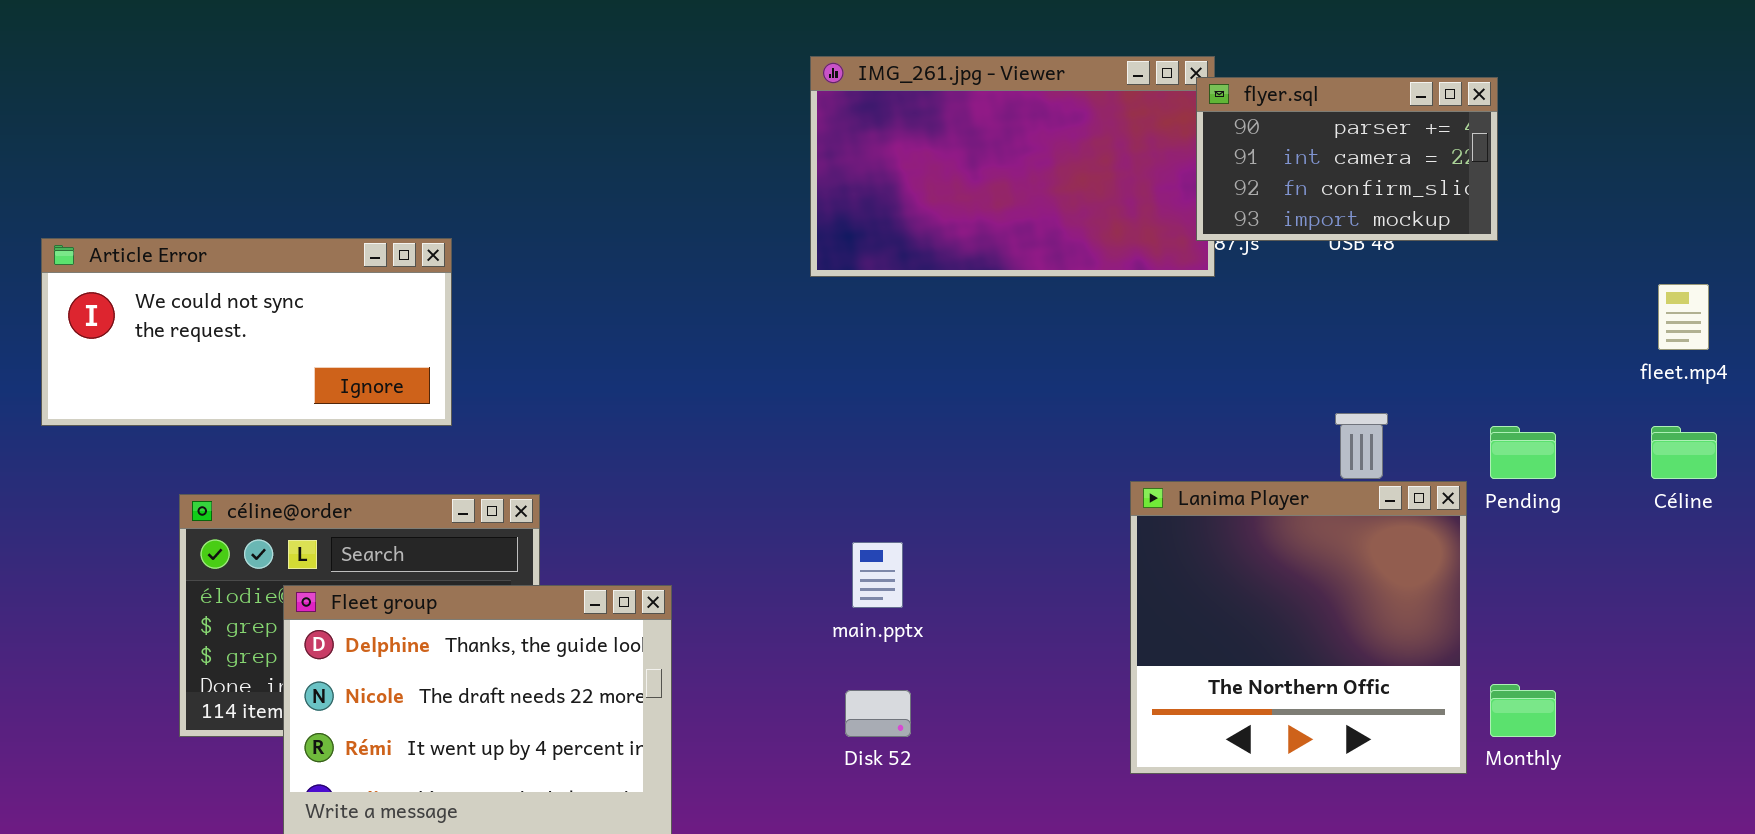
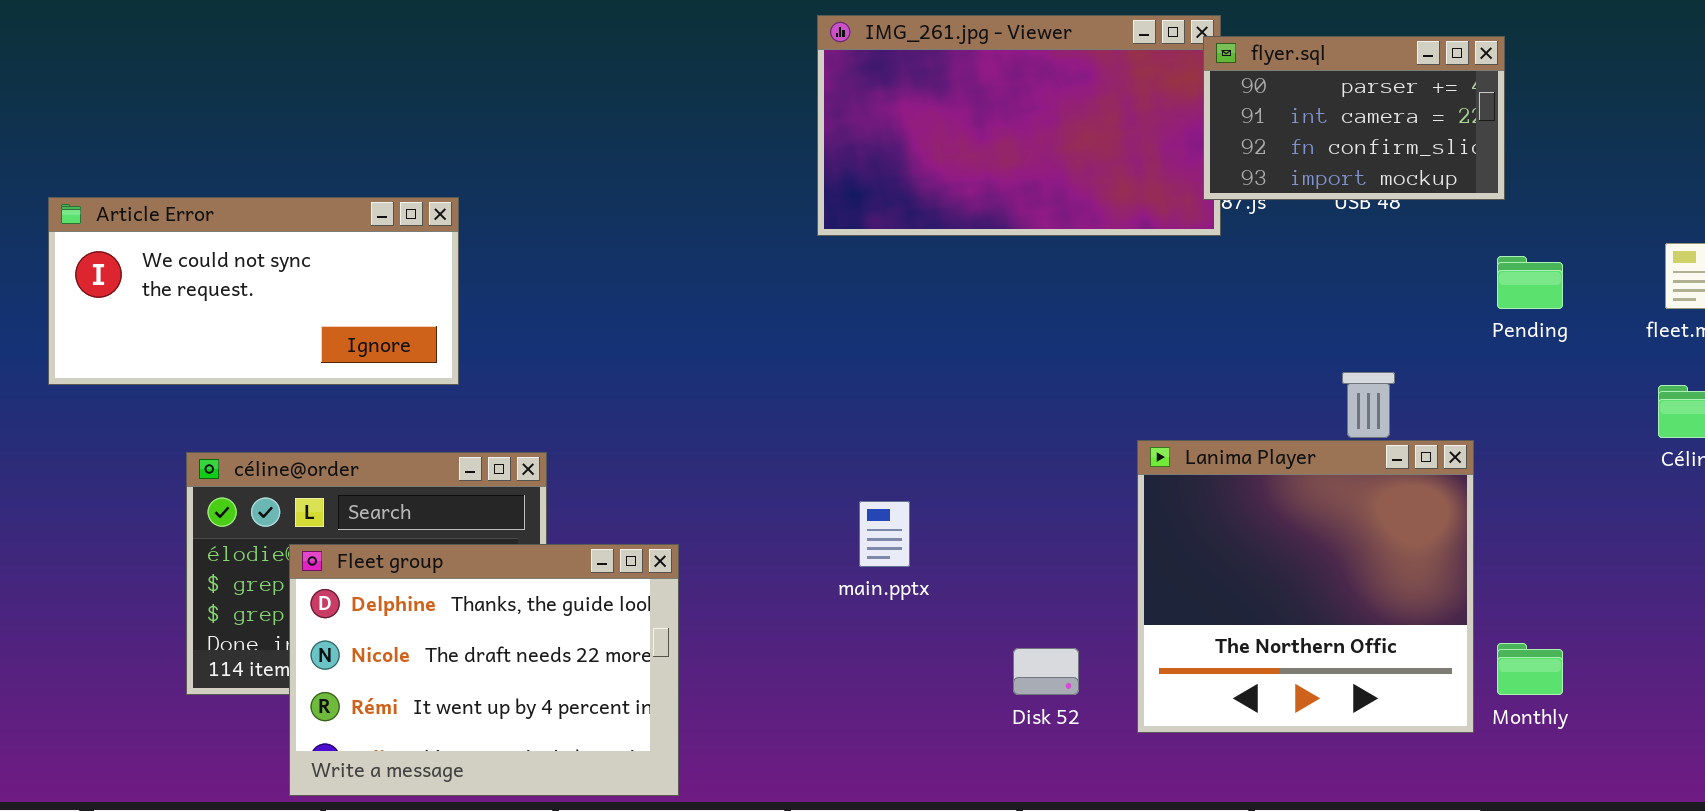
Pending: [1490,426,1556,479] -> [1497,256,1563,309], moved
Disk 52: [845,690,911,737] -> [1013,648,1079,695], moved

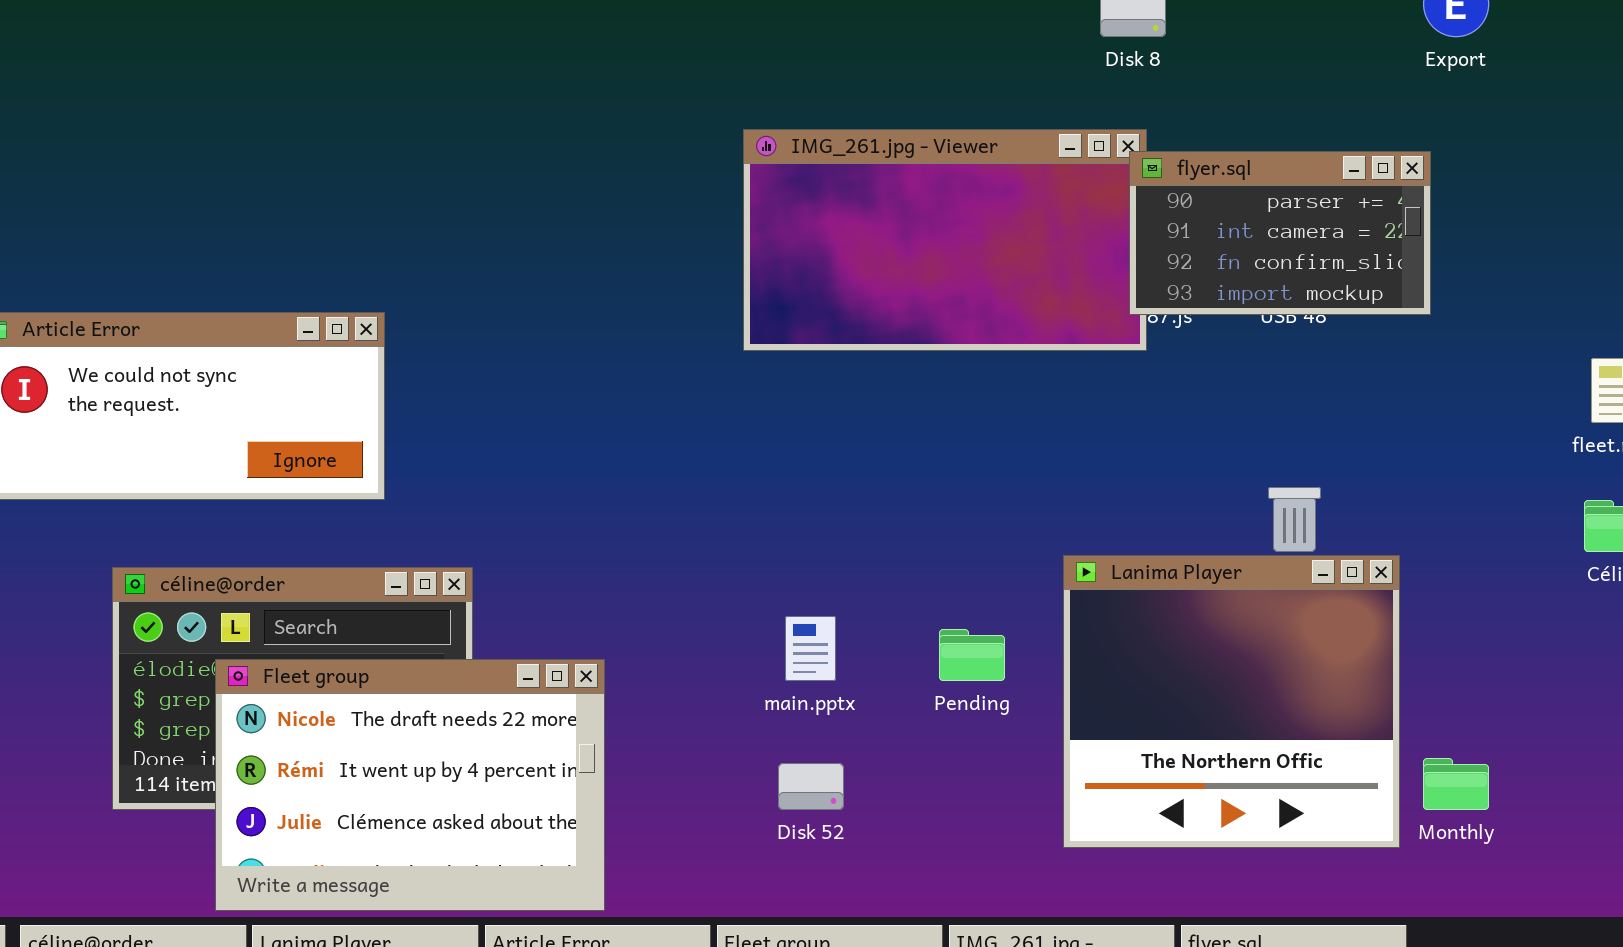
Pending: [1497,256,1563,309] -> [939,629,1005,681], moved
Fleet group: [289,544,679,796] -> [215,659,605,911], scrolled down 1 row
Disk 52: [1013,648,1079,695] -> [778,763,844,810], moved

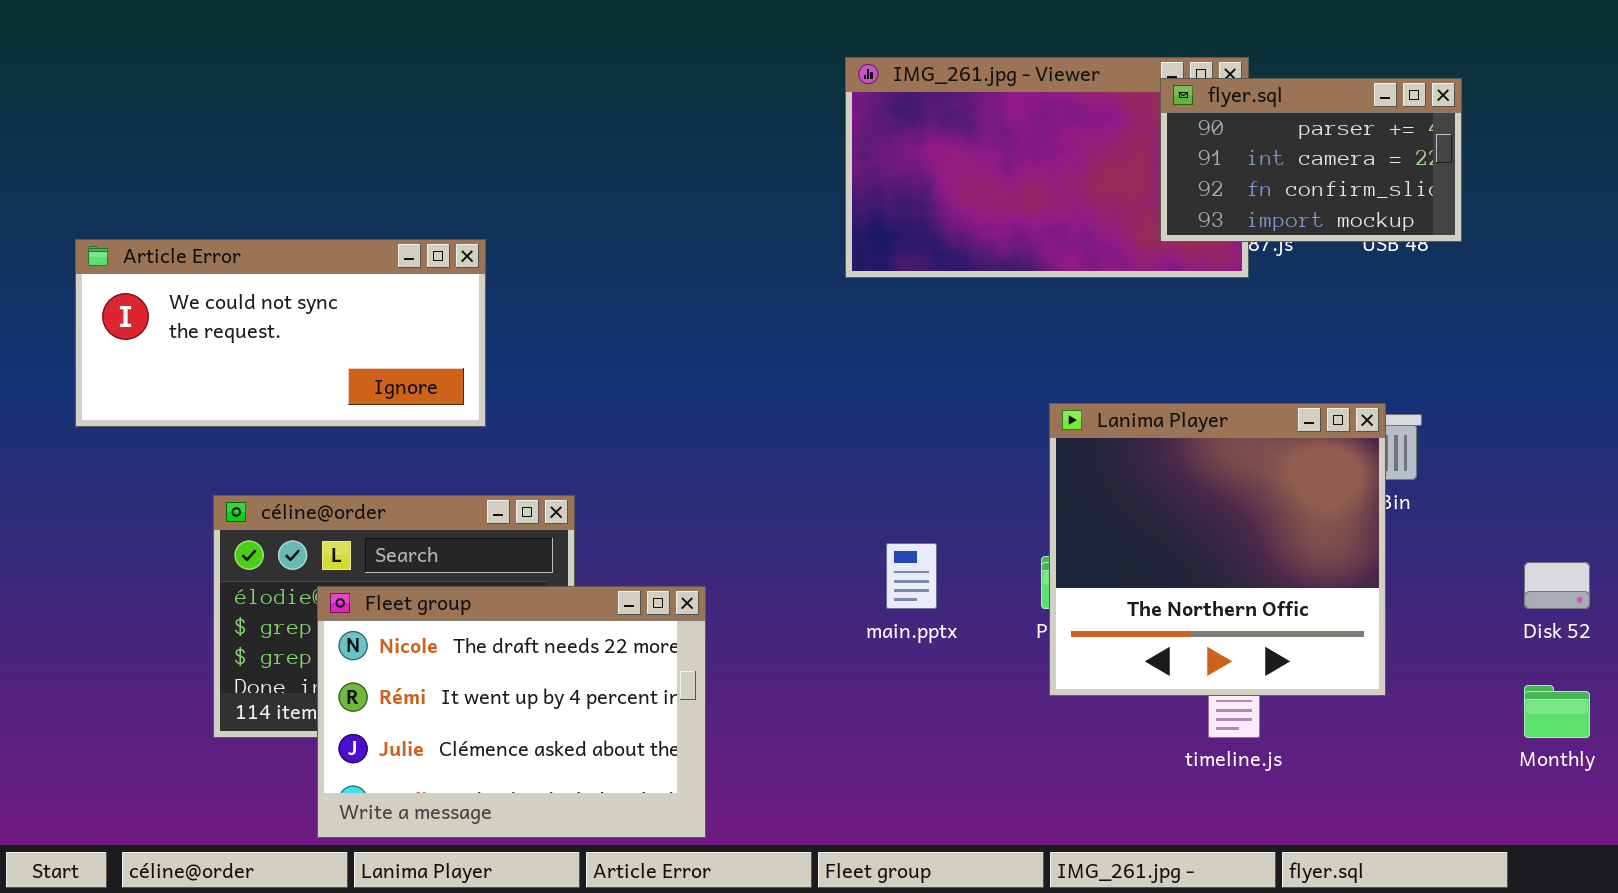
flyer.sql: [1129,151,1431,315] -> [1160,78,1462,242], moved
Lanima Player: [1063,555,1400,848] -> [1049,403,1386,696], moved
Disk 52: [778,763,844,810] -> [1524,562,1590,609], moved

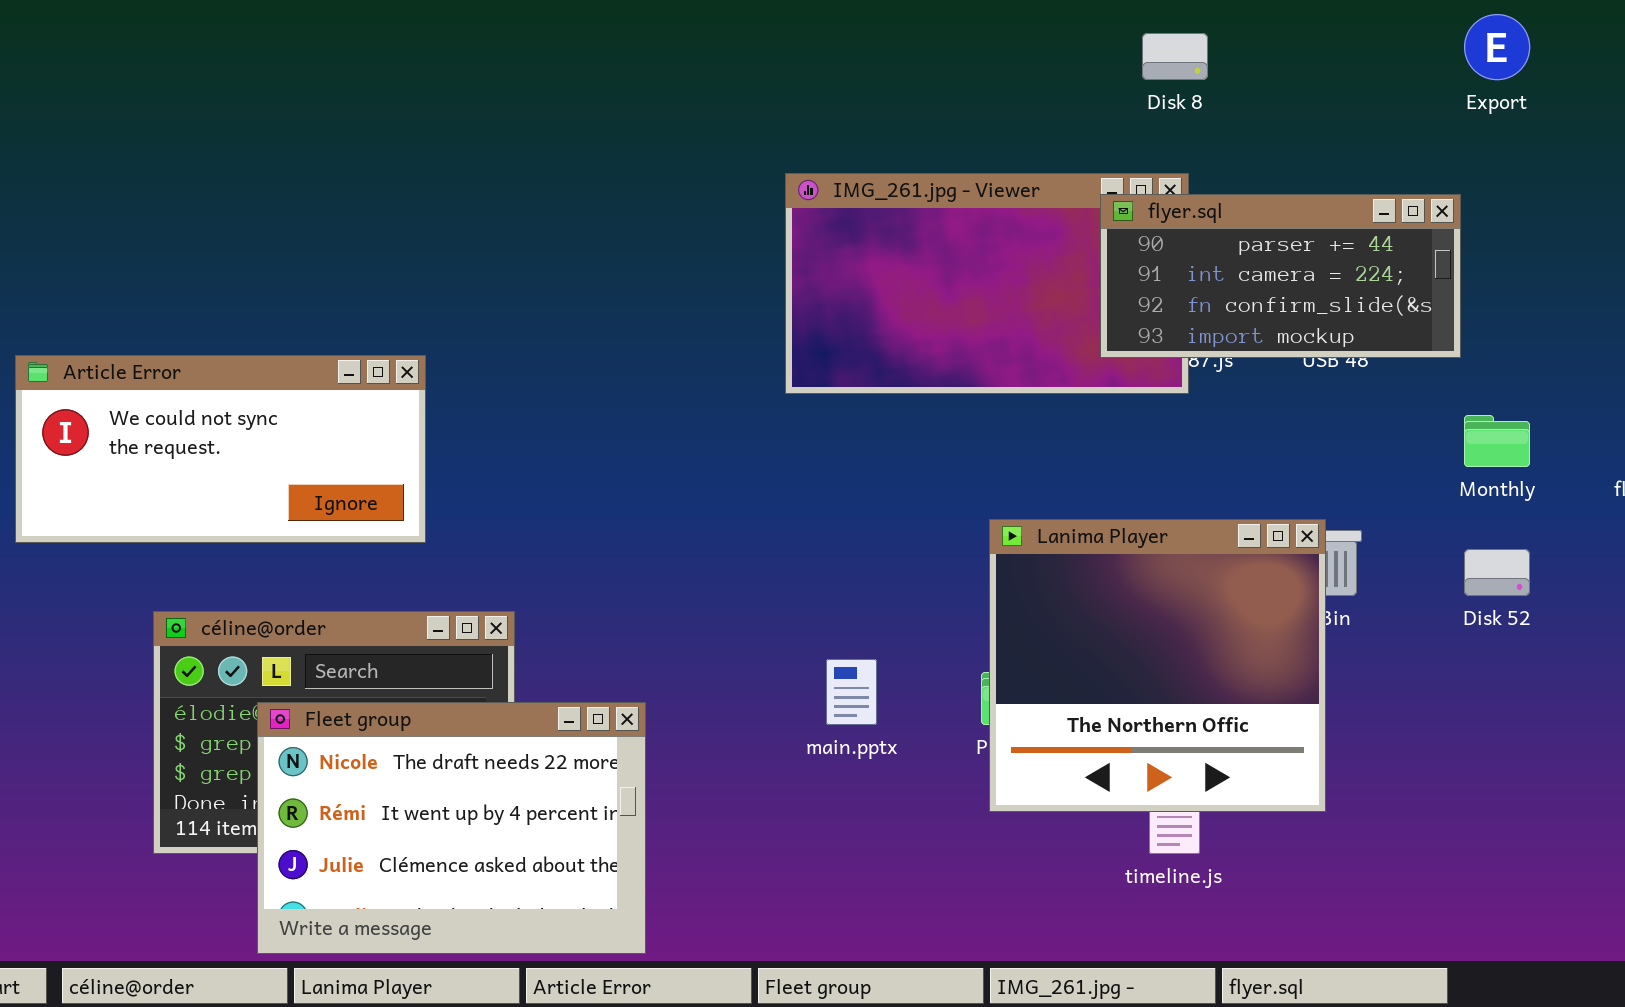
flyer.sql: [1160,78,1462,242] -> [1100,194,1461,358], resized
Disk 52: [1524,562,1590,609] -> [1464,549,1530,596], moved
Monthly: [1524,685,1590,738] -> [1464,415,1530,467], moved

